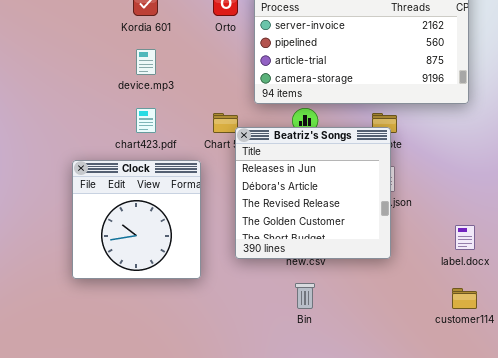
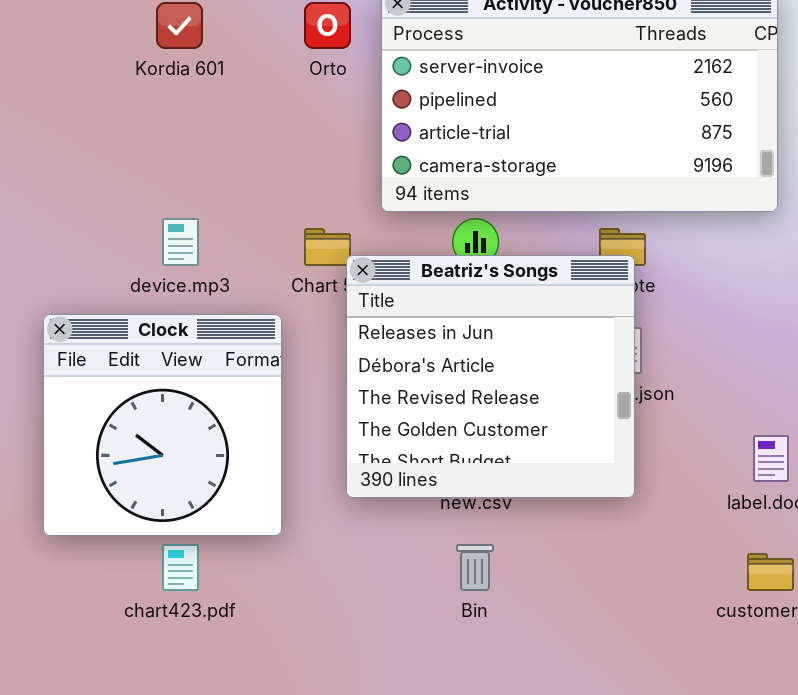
device.mp3: [136,49,156,75] -> [162,218,199,266], moved
chart423.pdf: [136,108,156,133] -> [162,544,199,591], moved

